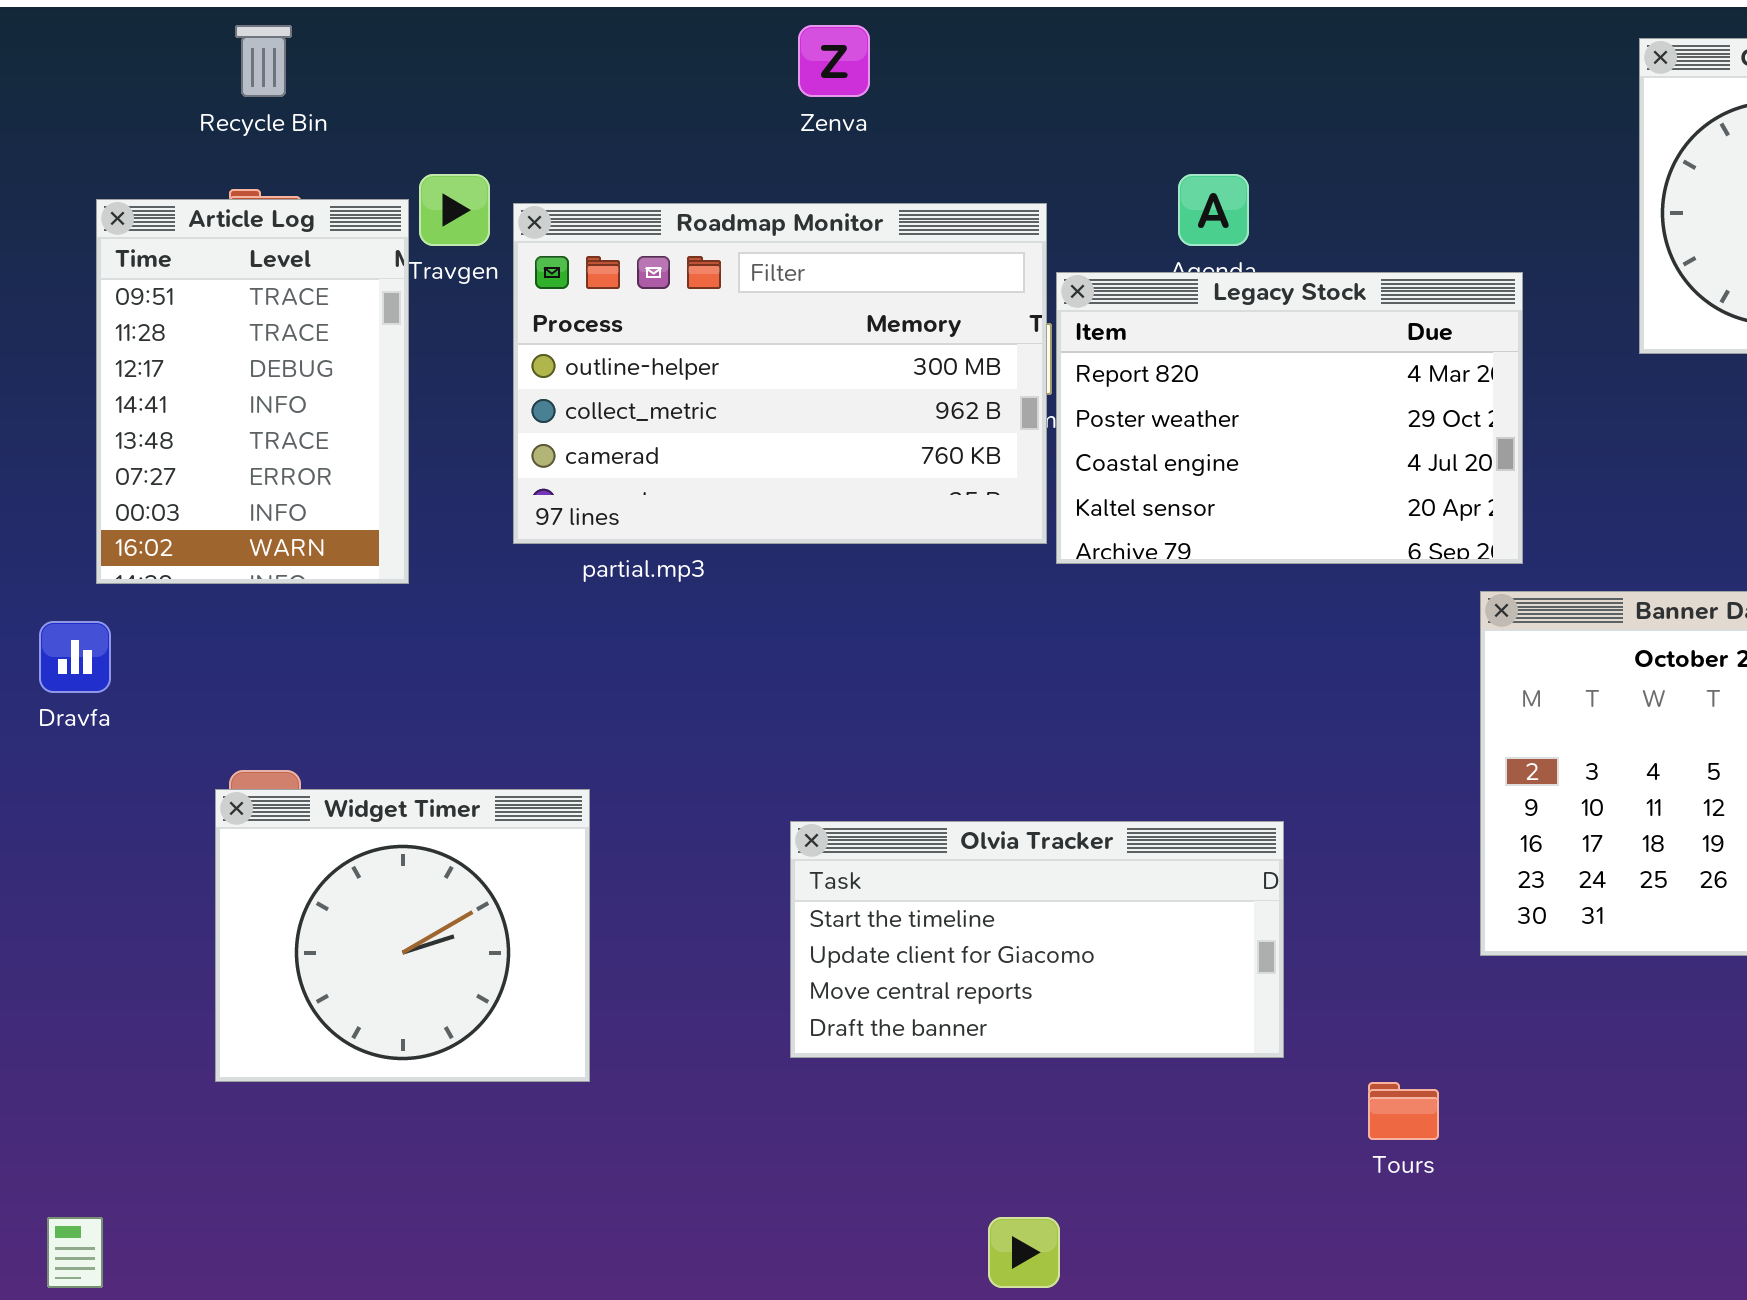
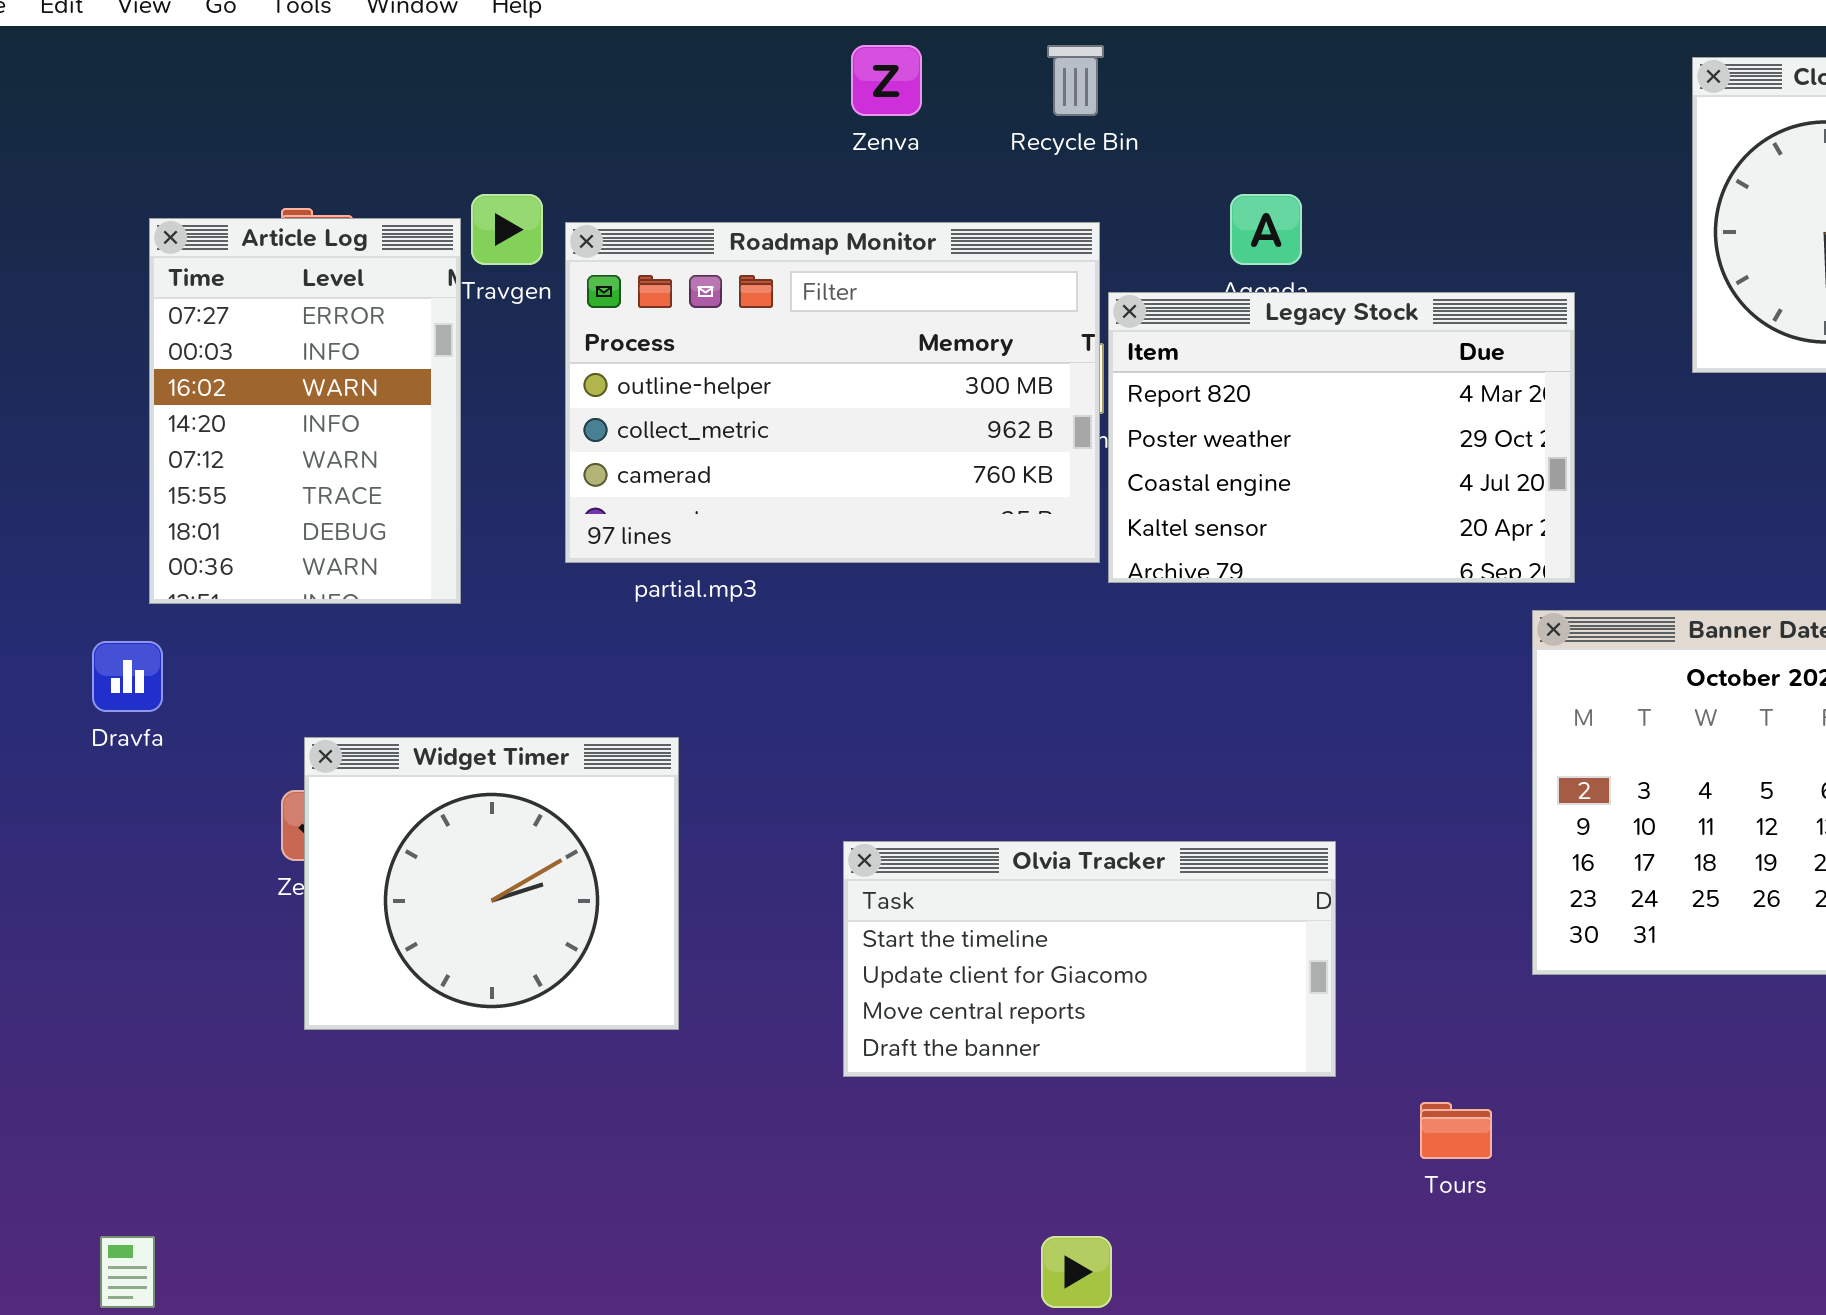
Recycle Bin: [235,25,292,97] -> [1047,45,1104,116], moved
Article Log: [96,199,409,584] -> [149,218,461,604], scrolled down 5 rows
Widget Timer: [215,789,590,1082] -> [304,737,679,1030], moved

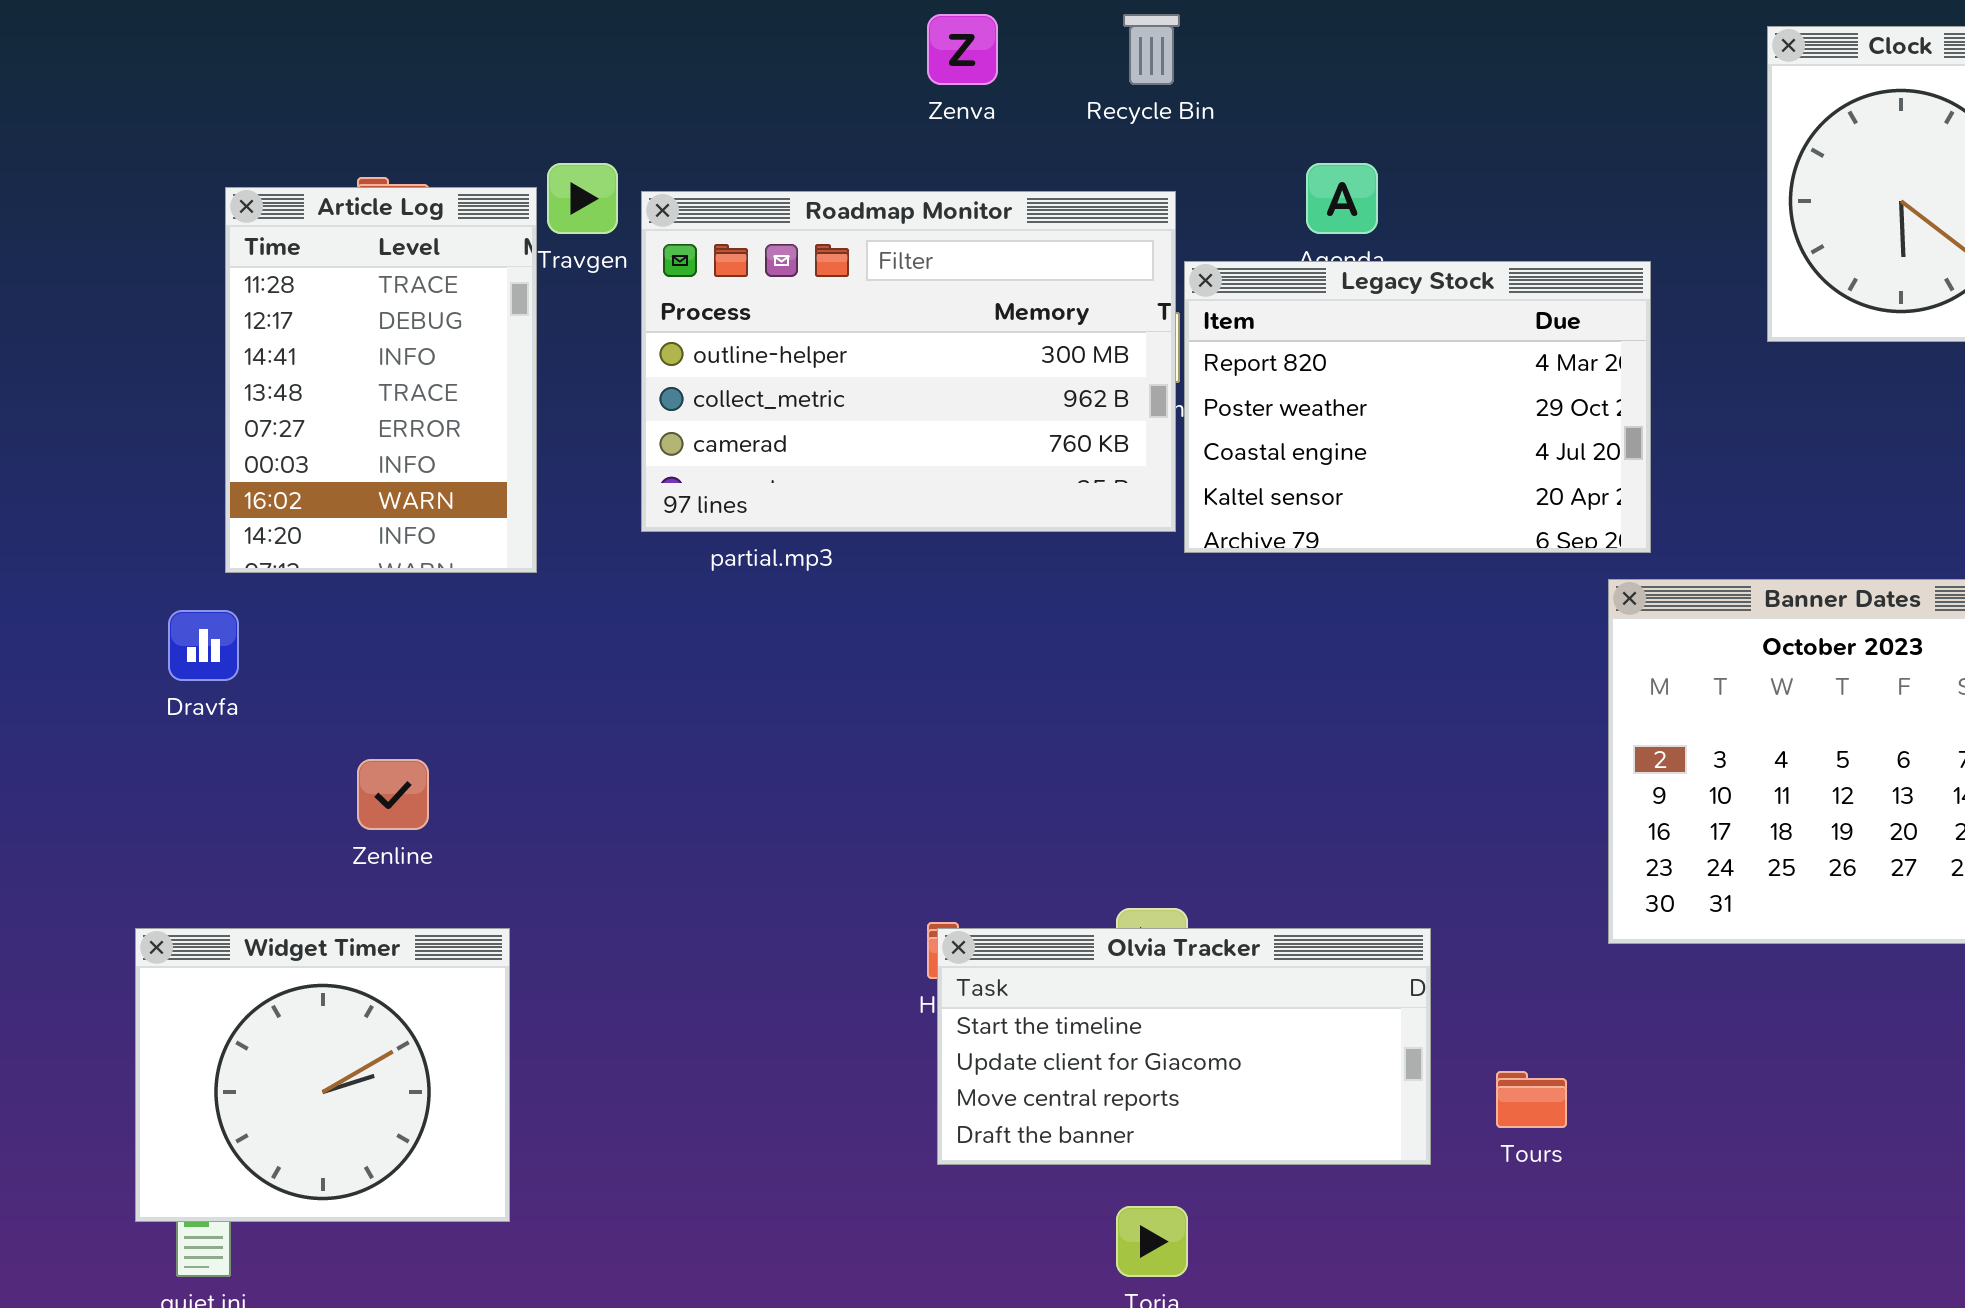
Article Log: [149,218,461,604] -> [225,187,537,573], scrolled up 4 rows
Widget Timer: [304,737,679,1030] -> [135,928,510,1222], moved
Olvia Tracker: [843,841,1336,1077] -> [937,928,1431,1165], moved

